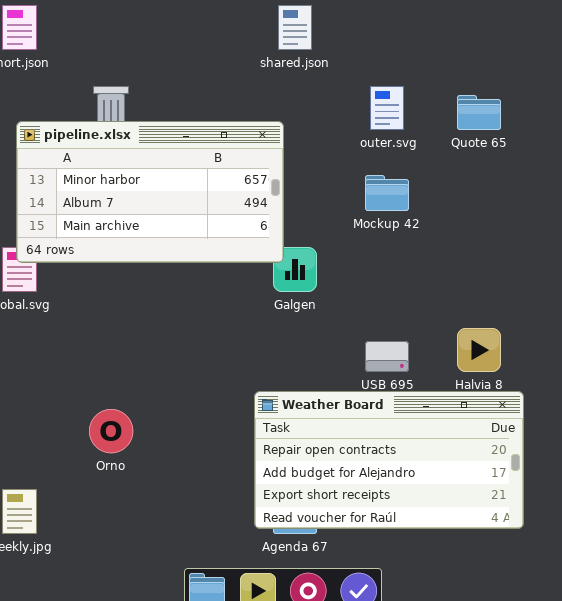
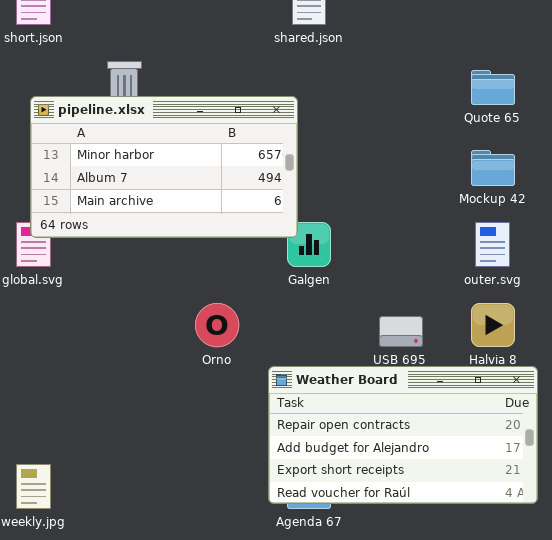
outer.svg: [370,86,404,130] -> [475,222,510,267], moved
Mockup 42: [365,175,409,211] -> [471,150,515,186], moved
Orno: [89,409,133,453] -> [195,303,239,347], moved

